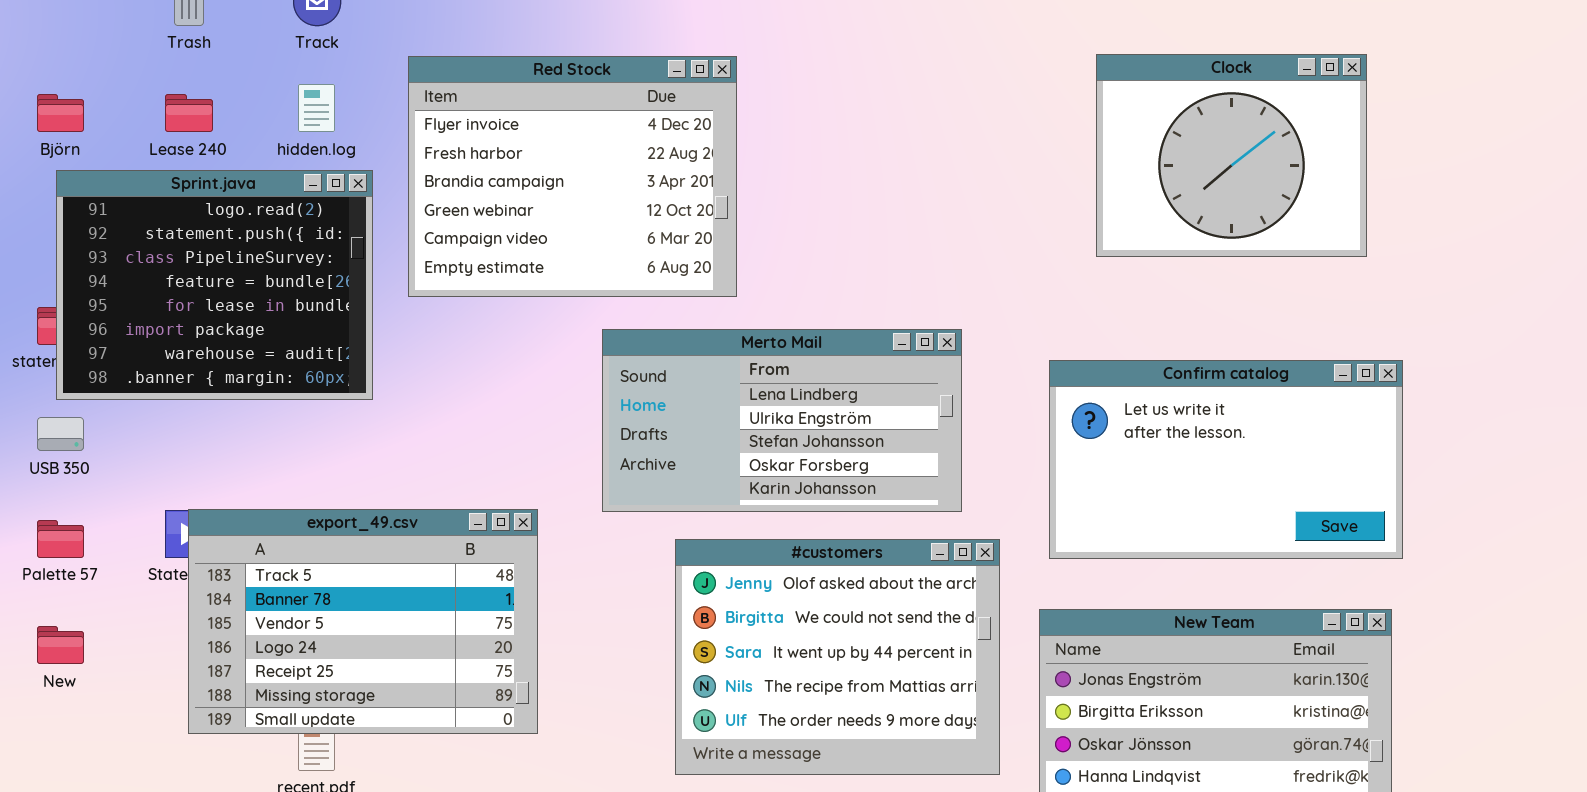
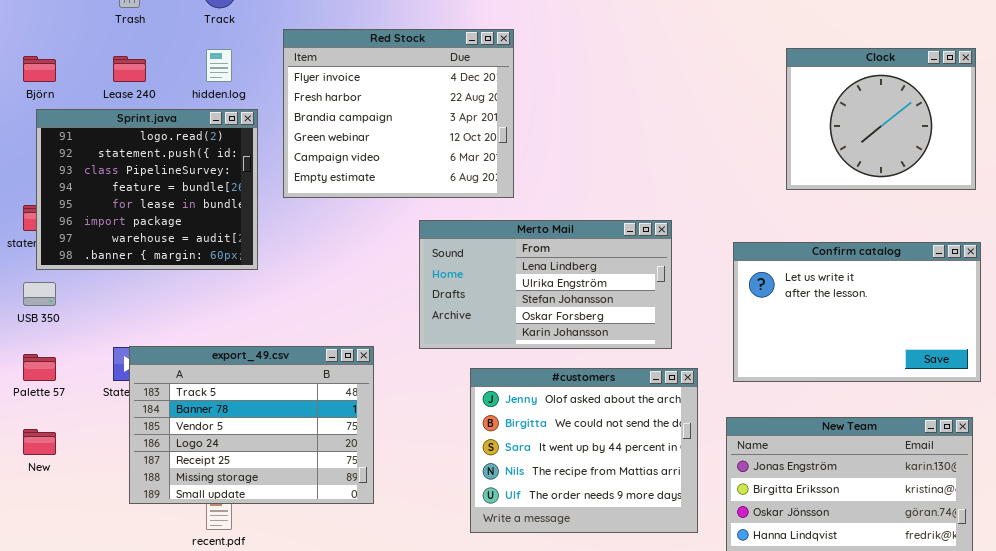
Clock: [1096,54,1367,257] -> [786,48,976,190], moved

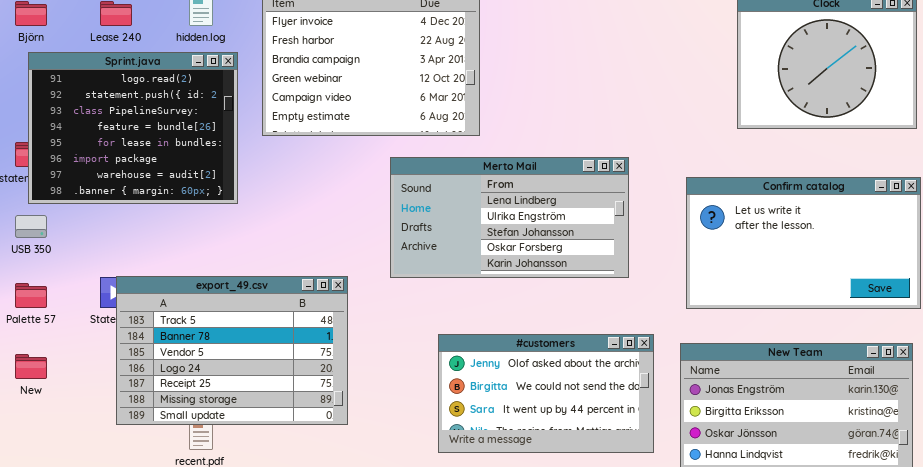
#customers: [470,368,698,533] -> [438,334,654,453], resized

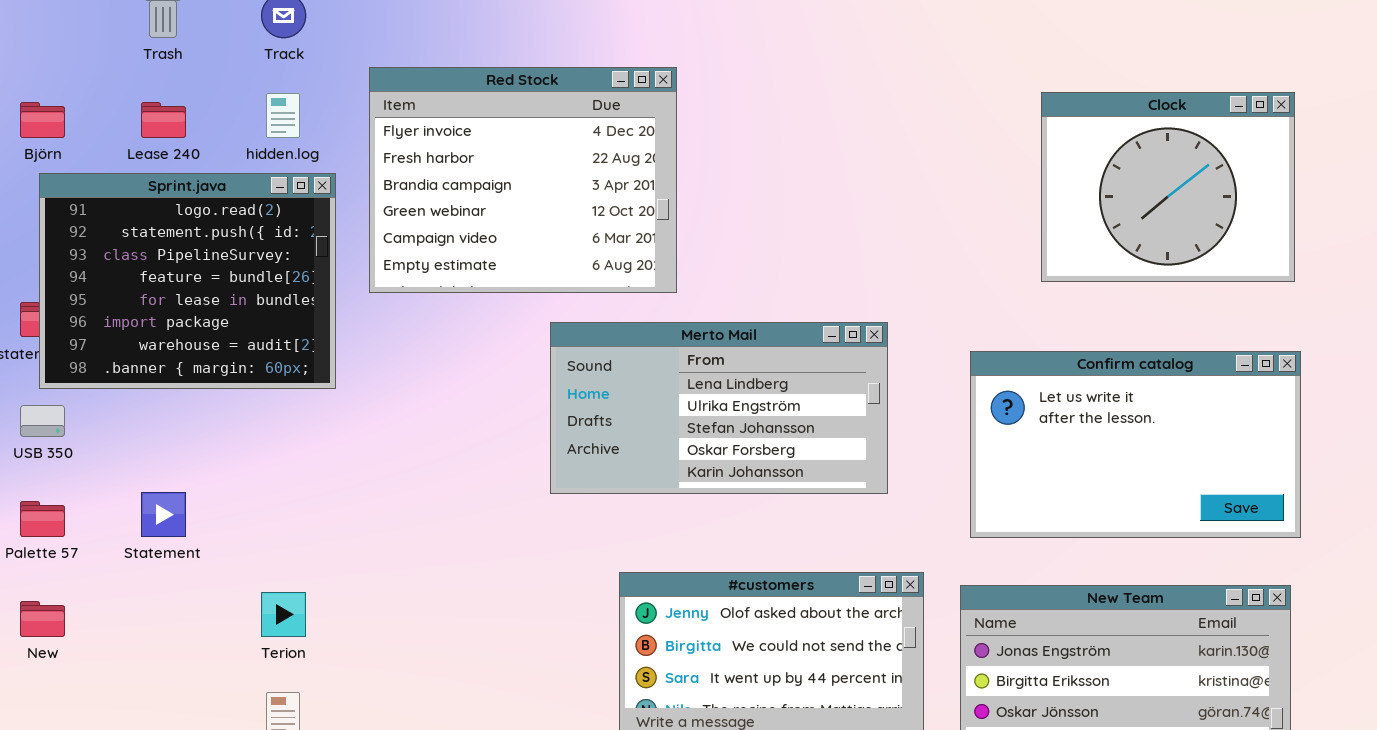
export_49.csv: [116,276,348,425] -> none, closed

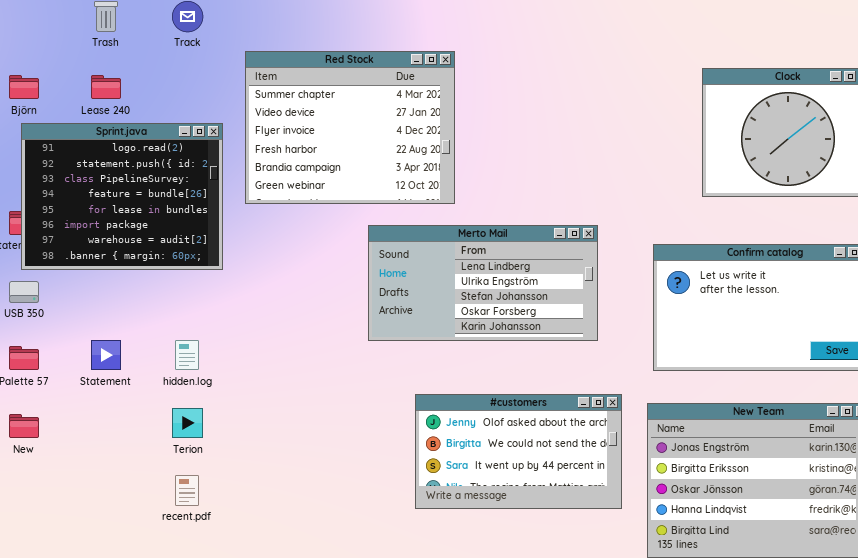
Red Stock: [369,67,677,293] -> [245,51,455,204], scrolled up 2 rows
hidden.log: [266,93,300,138] -> [175,340,199,370], moved

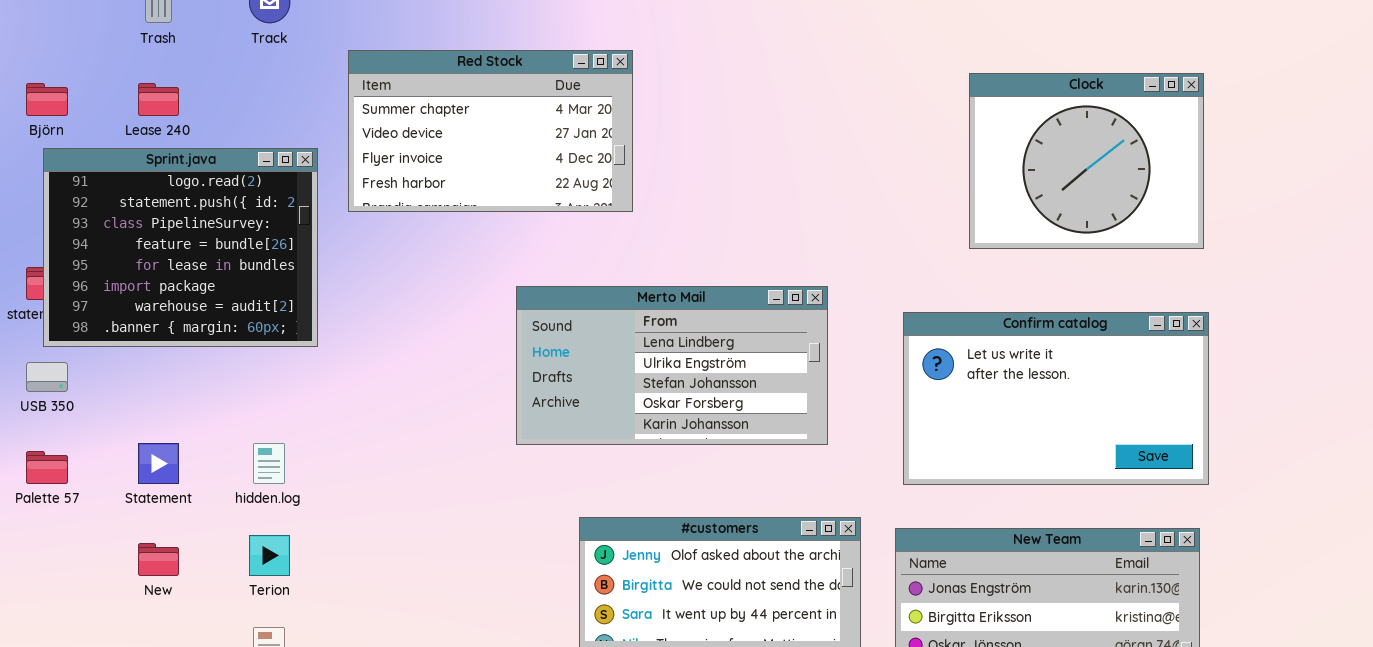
Red Stock: [245,51,455,204] -> [348,50,633,212], resized
New: [9,414,39,438] -> [138,543,179,576], moved

